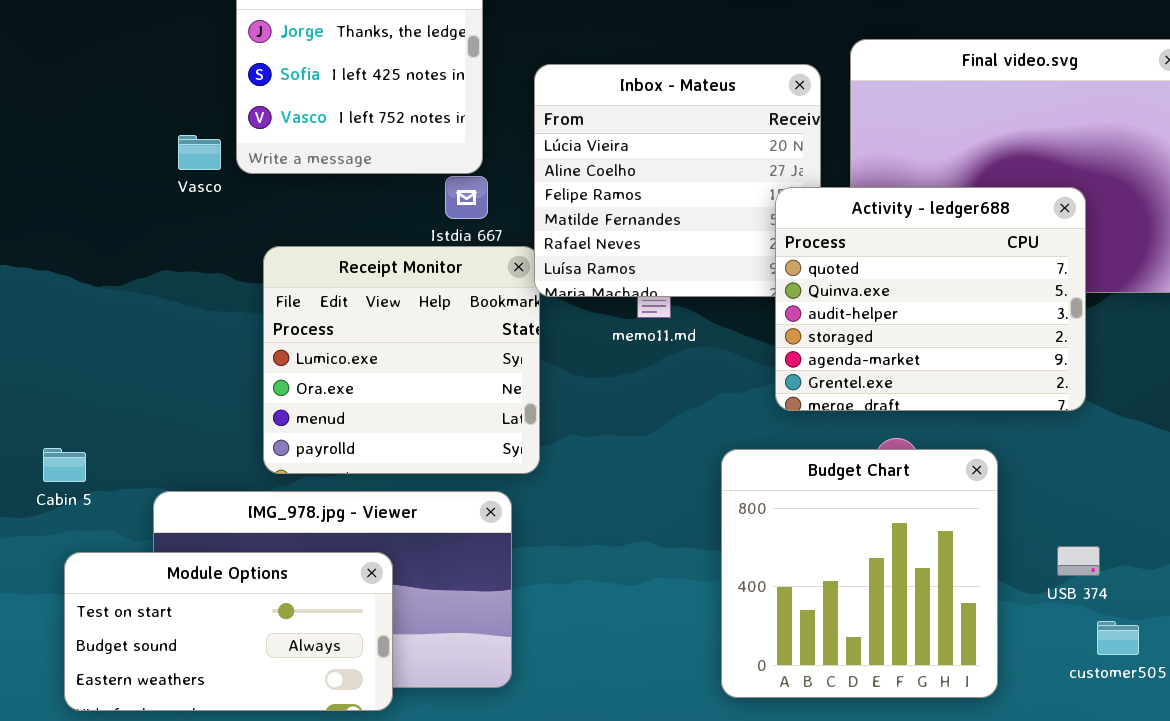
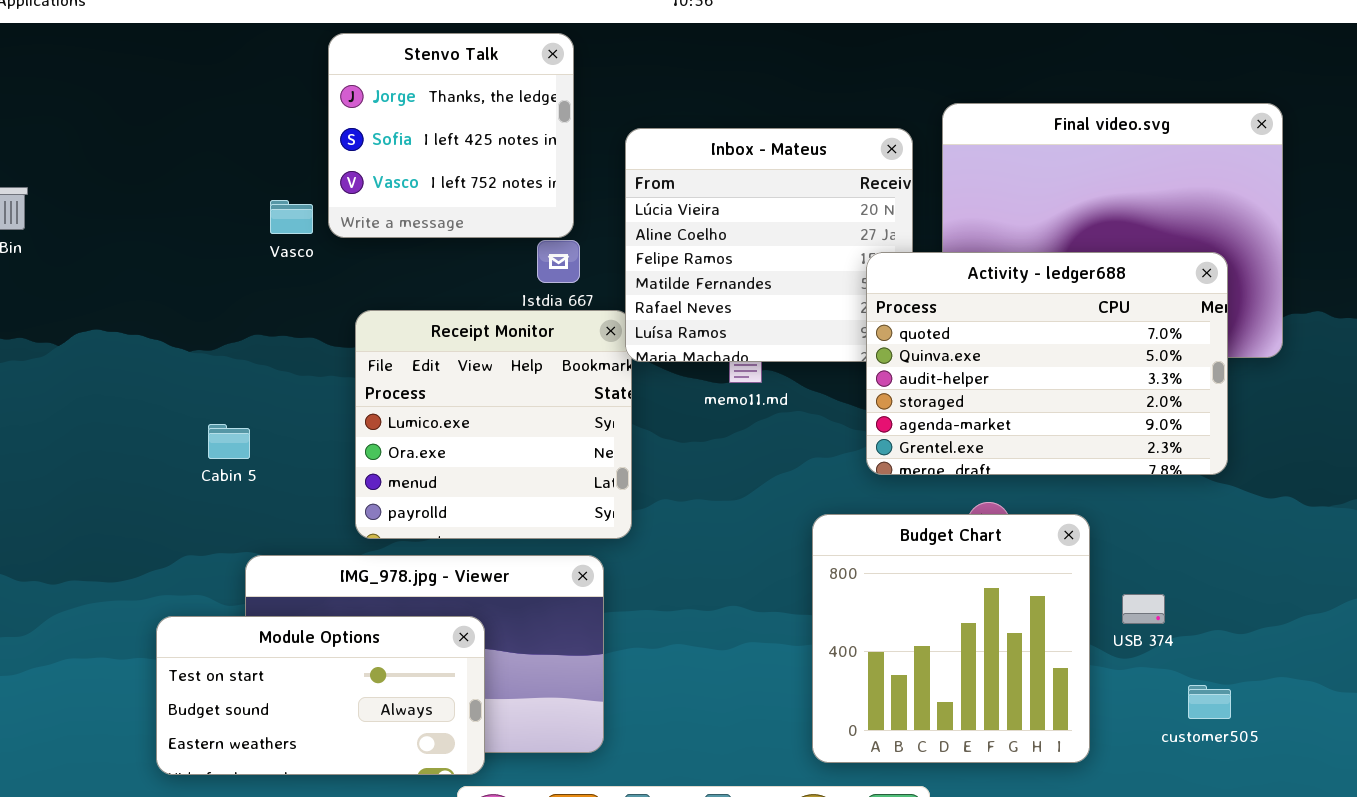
Activity - ledger688: [775,187,1086,411] -> [866,252,1228,475], resized
Cabin 5: [43,448,86,482] -> [208,424,250,459], moved
USB 374: [1057,546,1100,576] -> [1122,594,1165,624], moved

